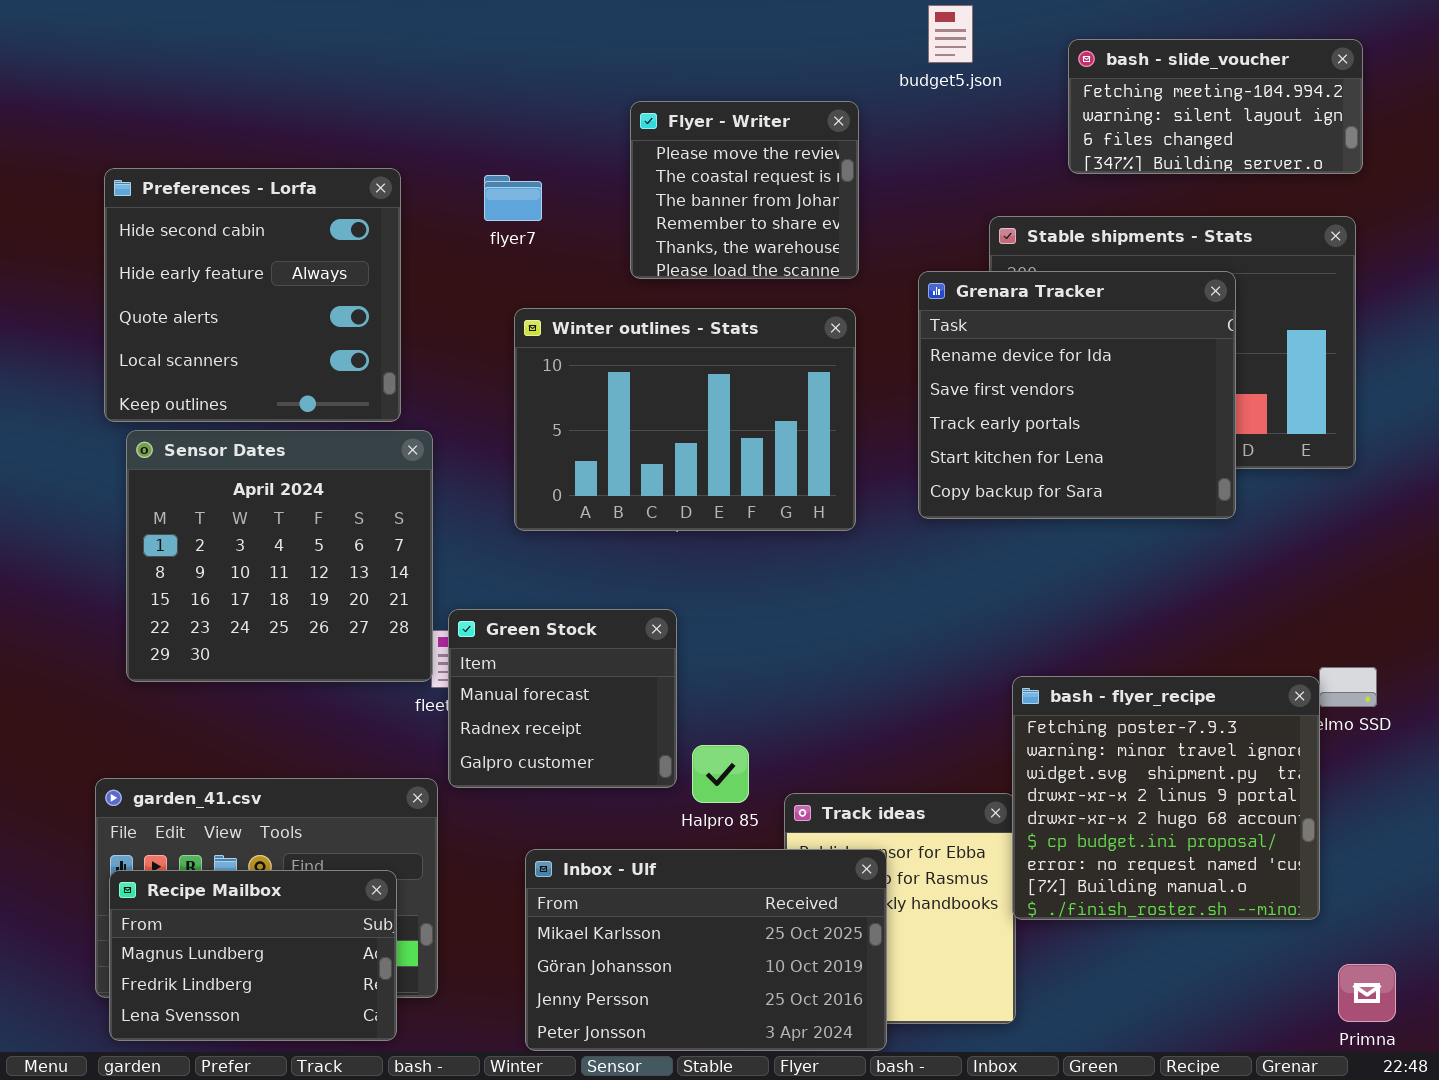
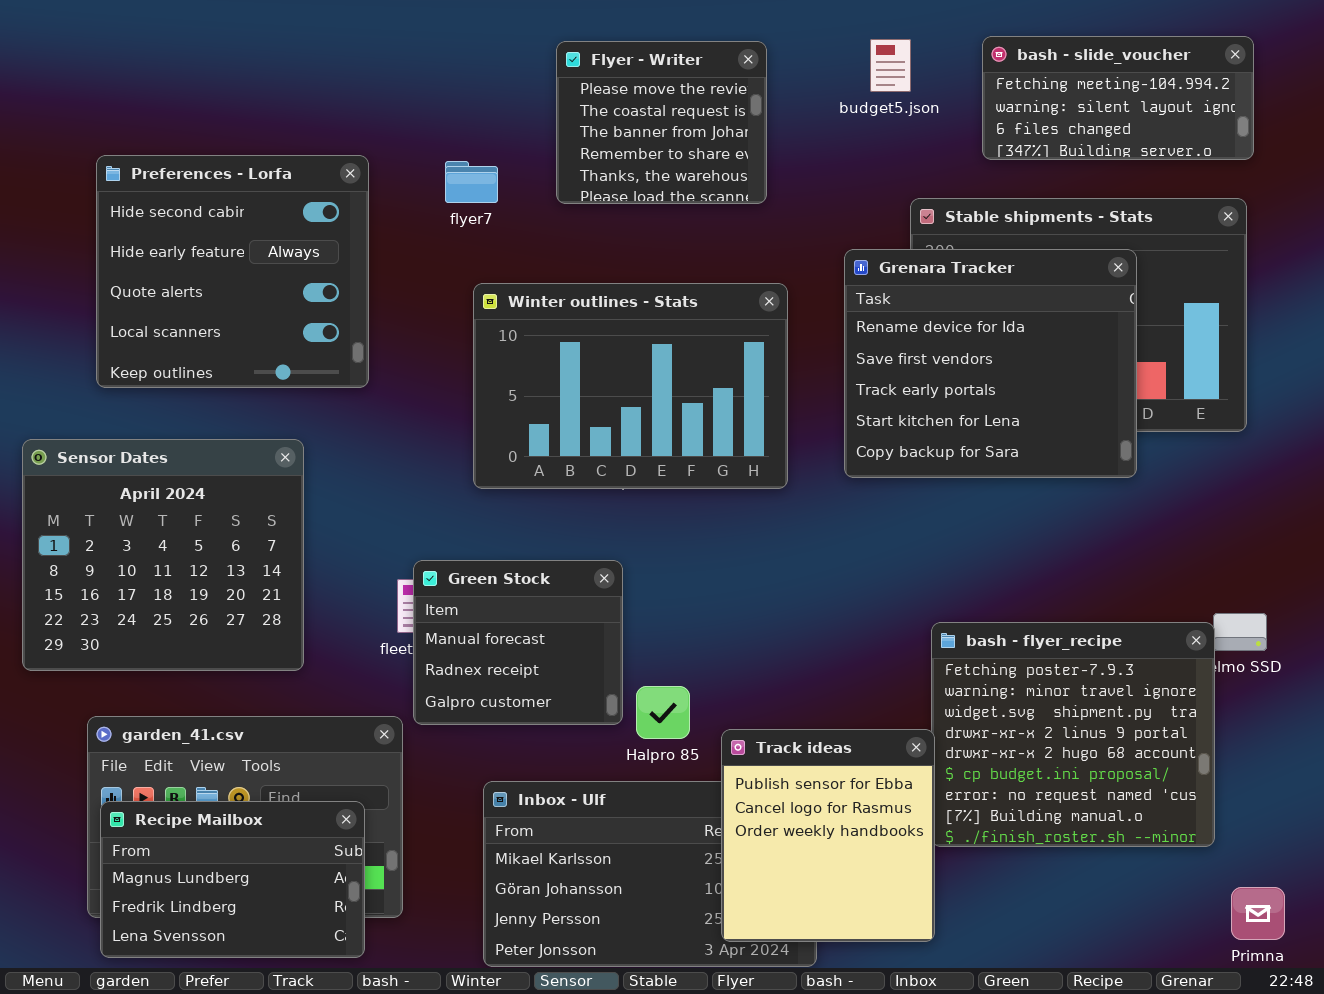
budget5.json: [928,5,973,63] -> [870,39,911,92], moved
Flyer - Writer: [630,101,859,279] -> [556,41,767,204], moved
Sensor Dates: [126,430,433,682] -> [22,439,304,671], moved
Track ideas: [784,793,1016,1024] -> [721,729,935,942], raised

